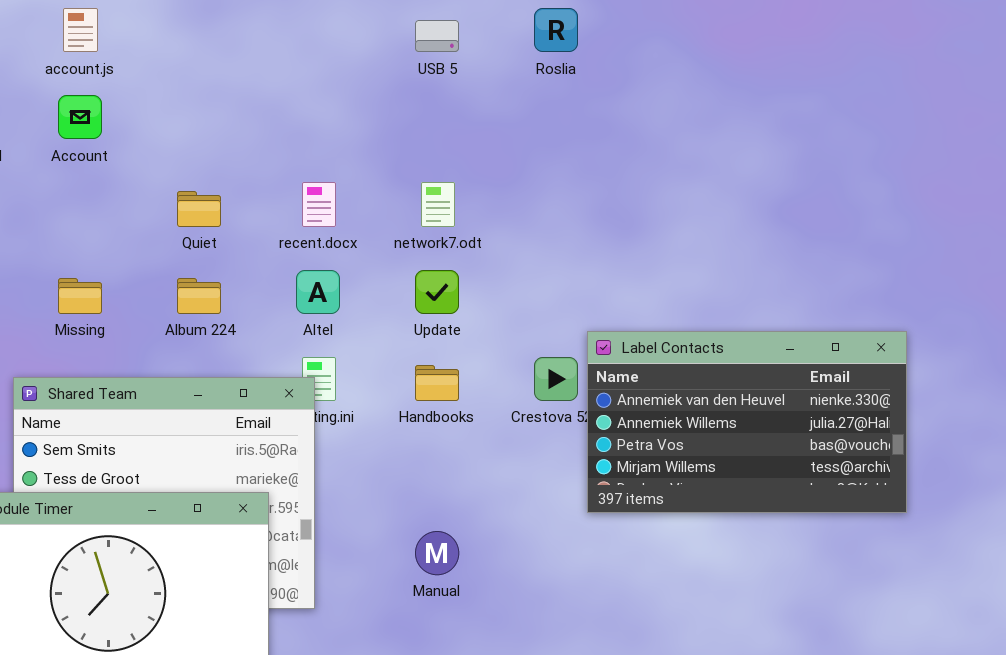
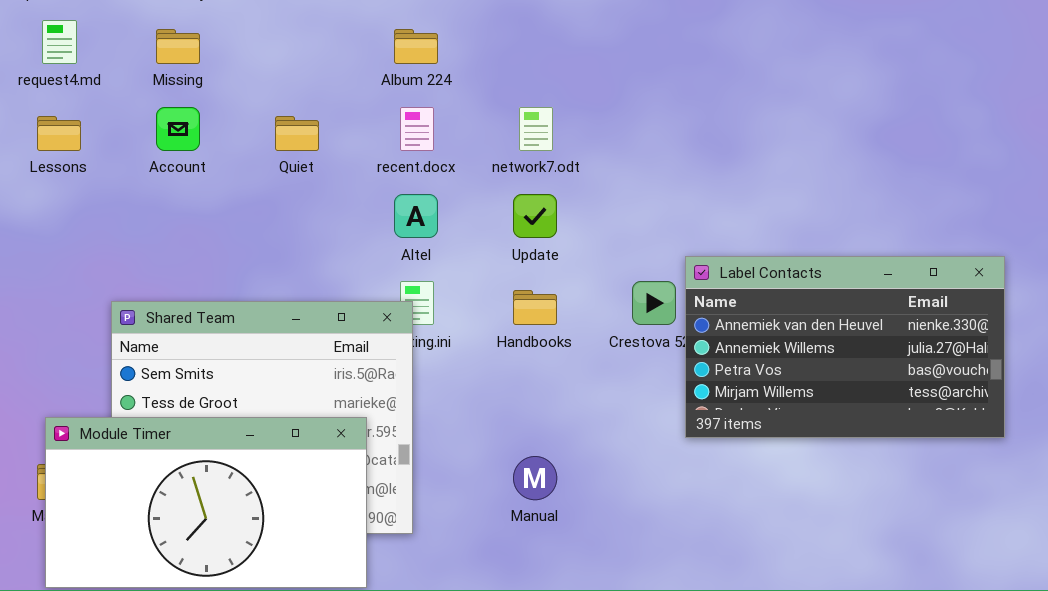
Account: [58,95,102,139] -> [156,107,200,151], moved
Missing: [58,278,102,314] -> [156,29,200,64], moved
Album 224: [177,278,221,314] -> [394,29,438,64], moved

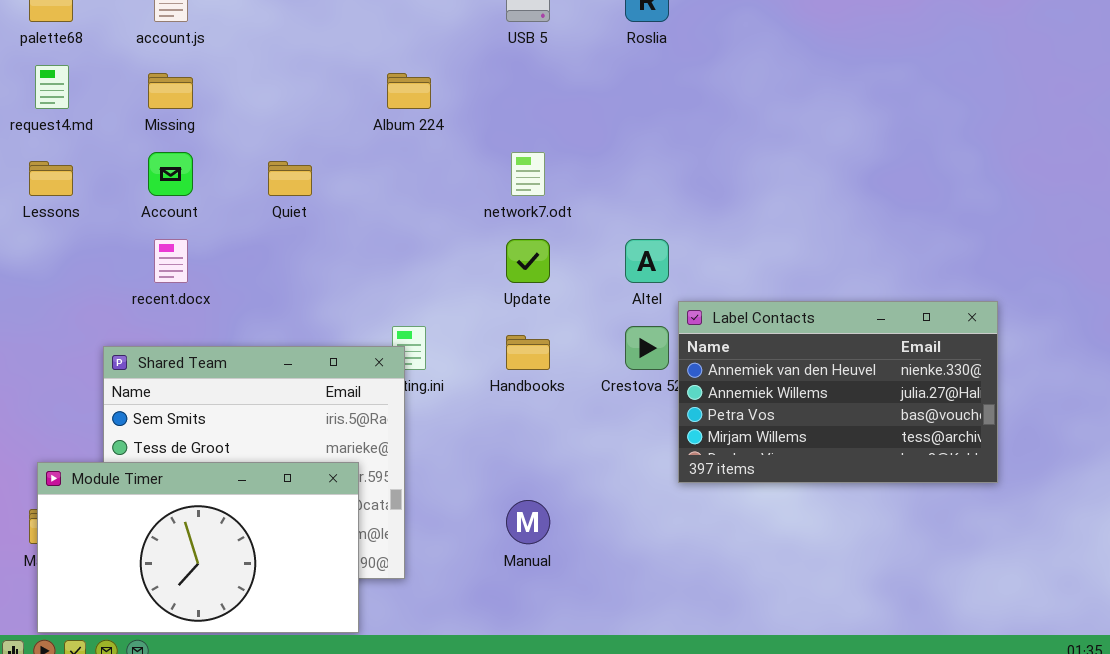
recent.docx: [400,107,434,151] -> [154,239,188,283], moved
Altel: [394,194,438,238] -> [625,239,669,283], moved

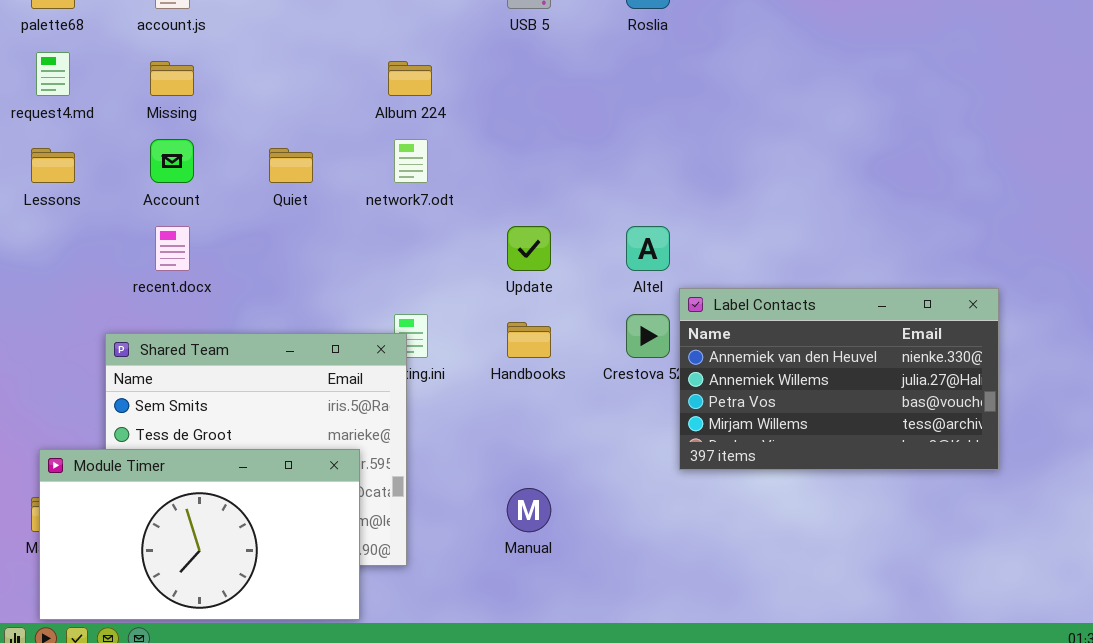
network7.odt: [511,152,545,196] -> [394,139,428,183], moved

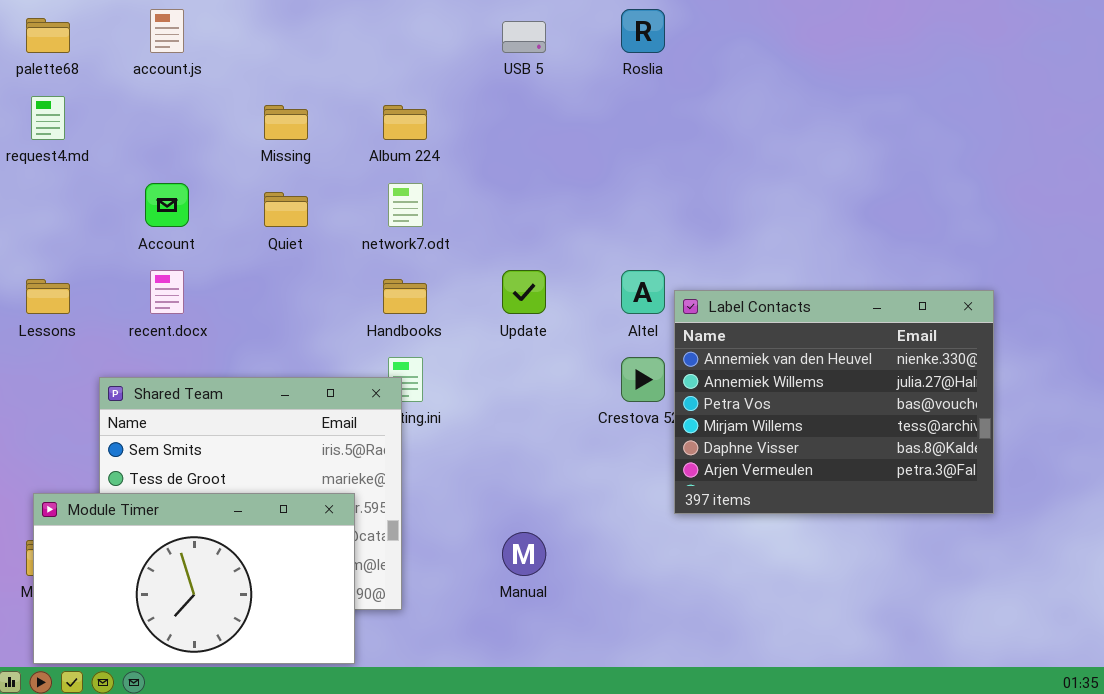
Missing: [150,61,194,96] -> [264,105,308,140], moved
Lessons: [31,148,75,183] -> [26,279,70,314], moved
Label Contacts: [679,288,999,470] -> [674,290,994,514], resized
Handbooks: [507,322,551,358] -> [383,279,427,314], moved

